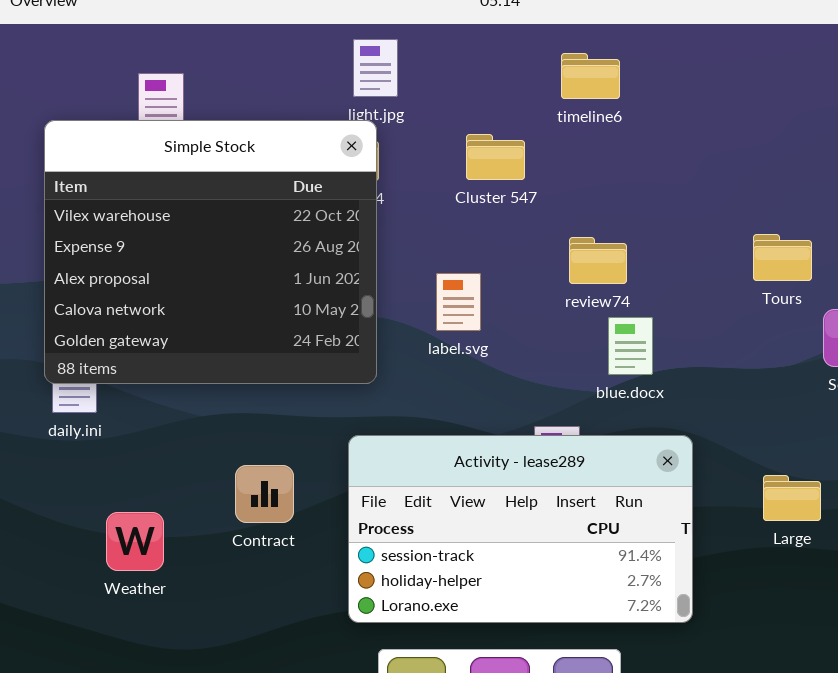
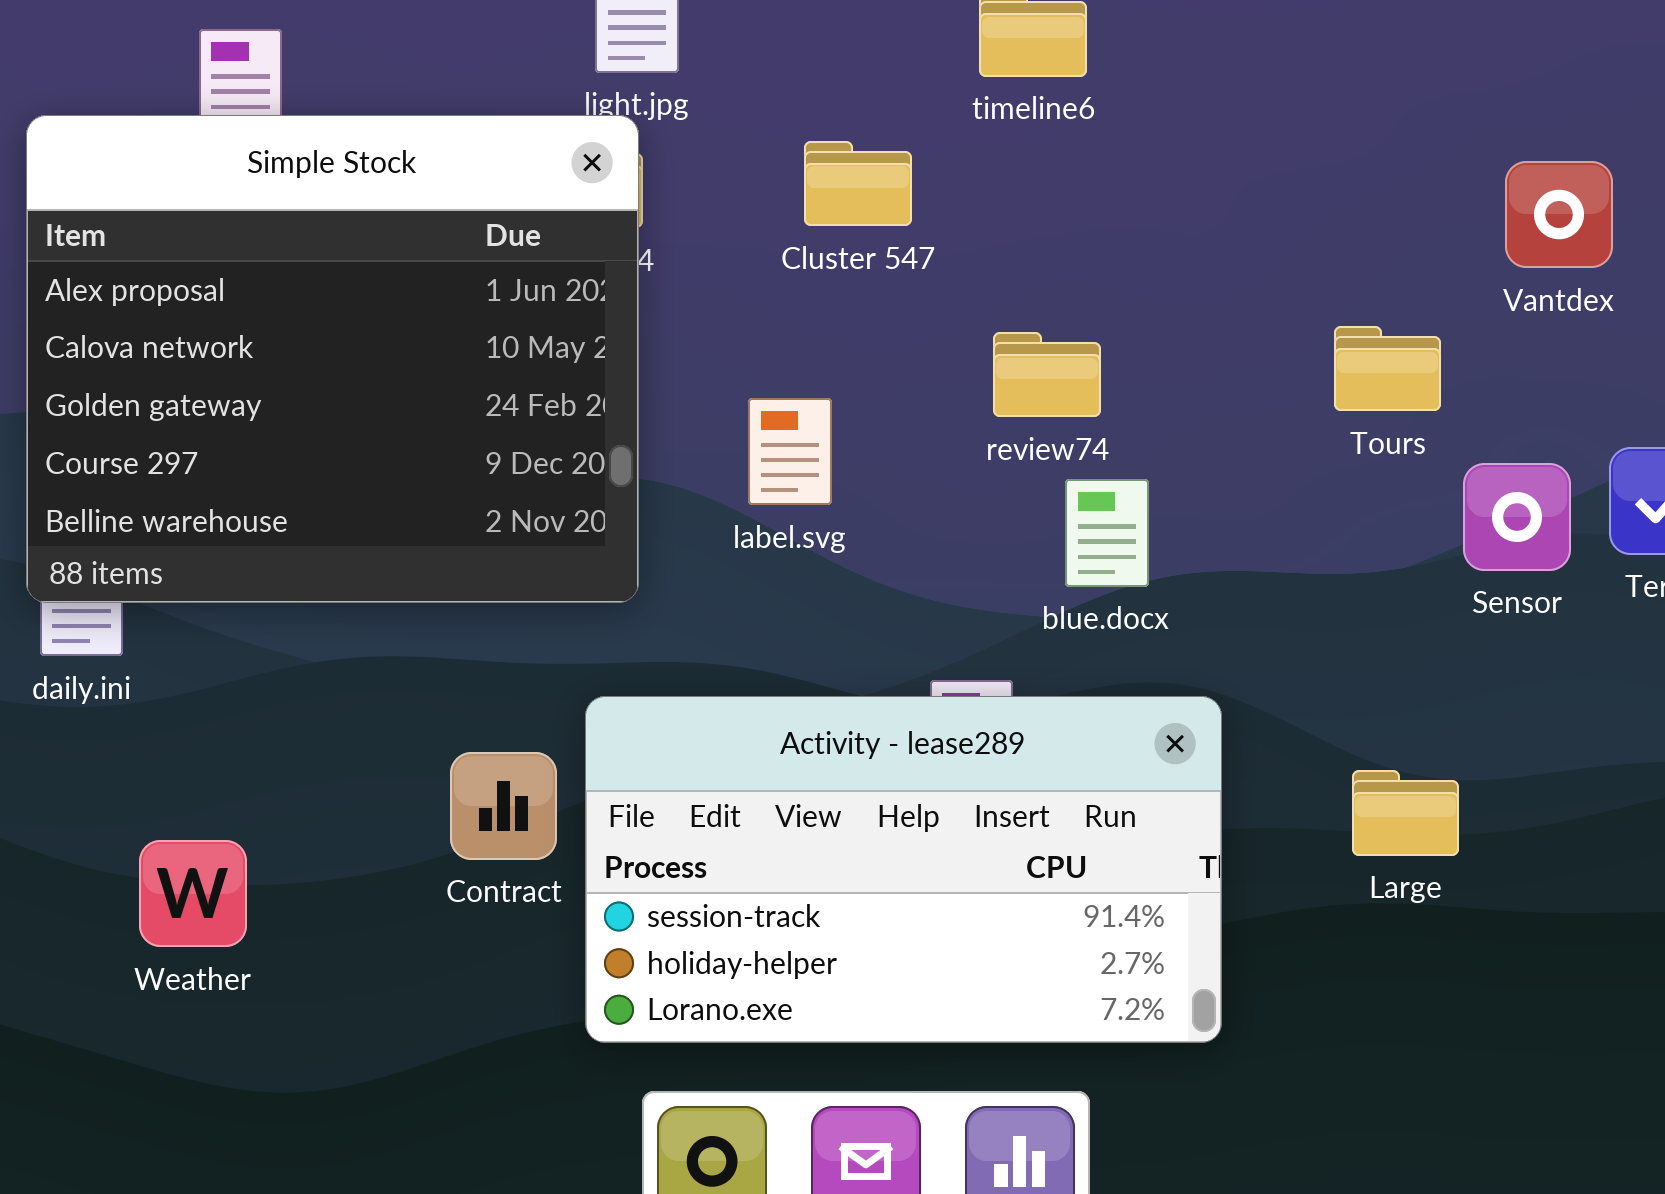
Simple Stock: [44,120,377,384] -> [26,115,639,603], scrolled down 2 rows
Contract: [235,465,294,523] -> [450,752,557,860], moved

